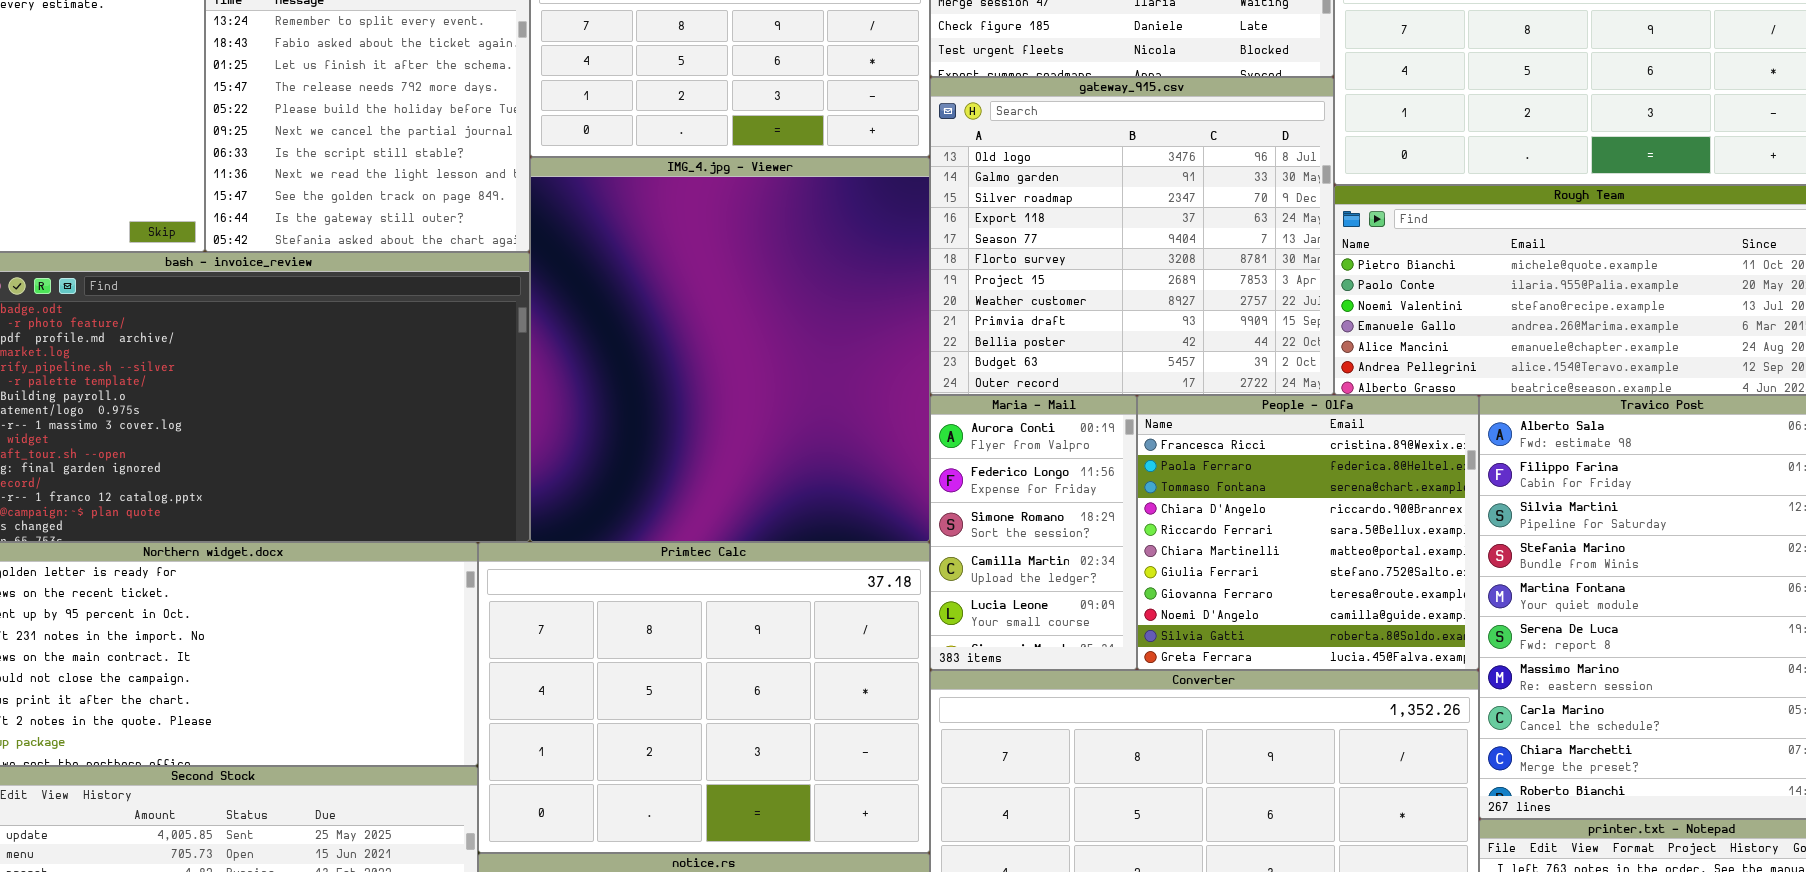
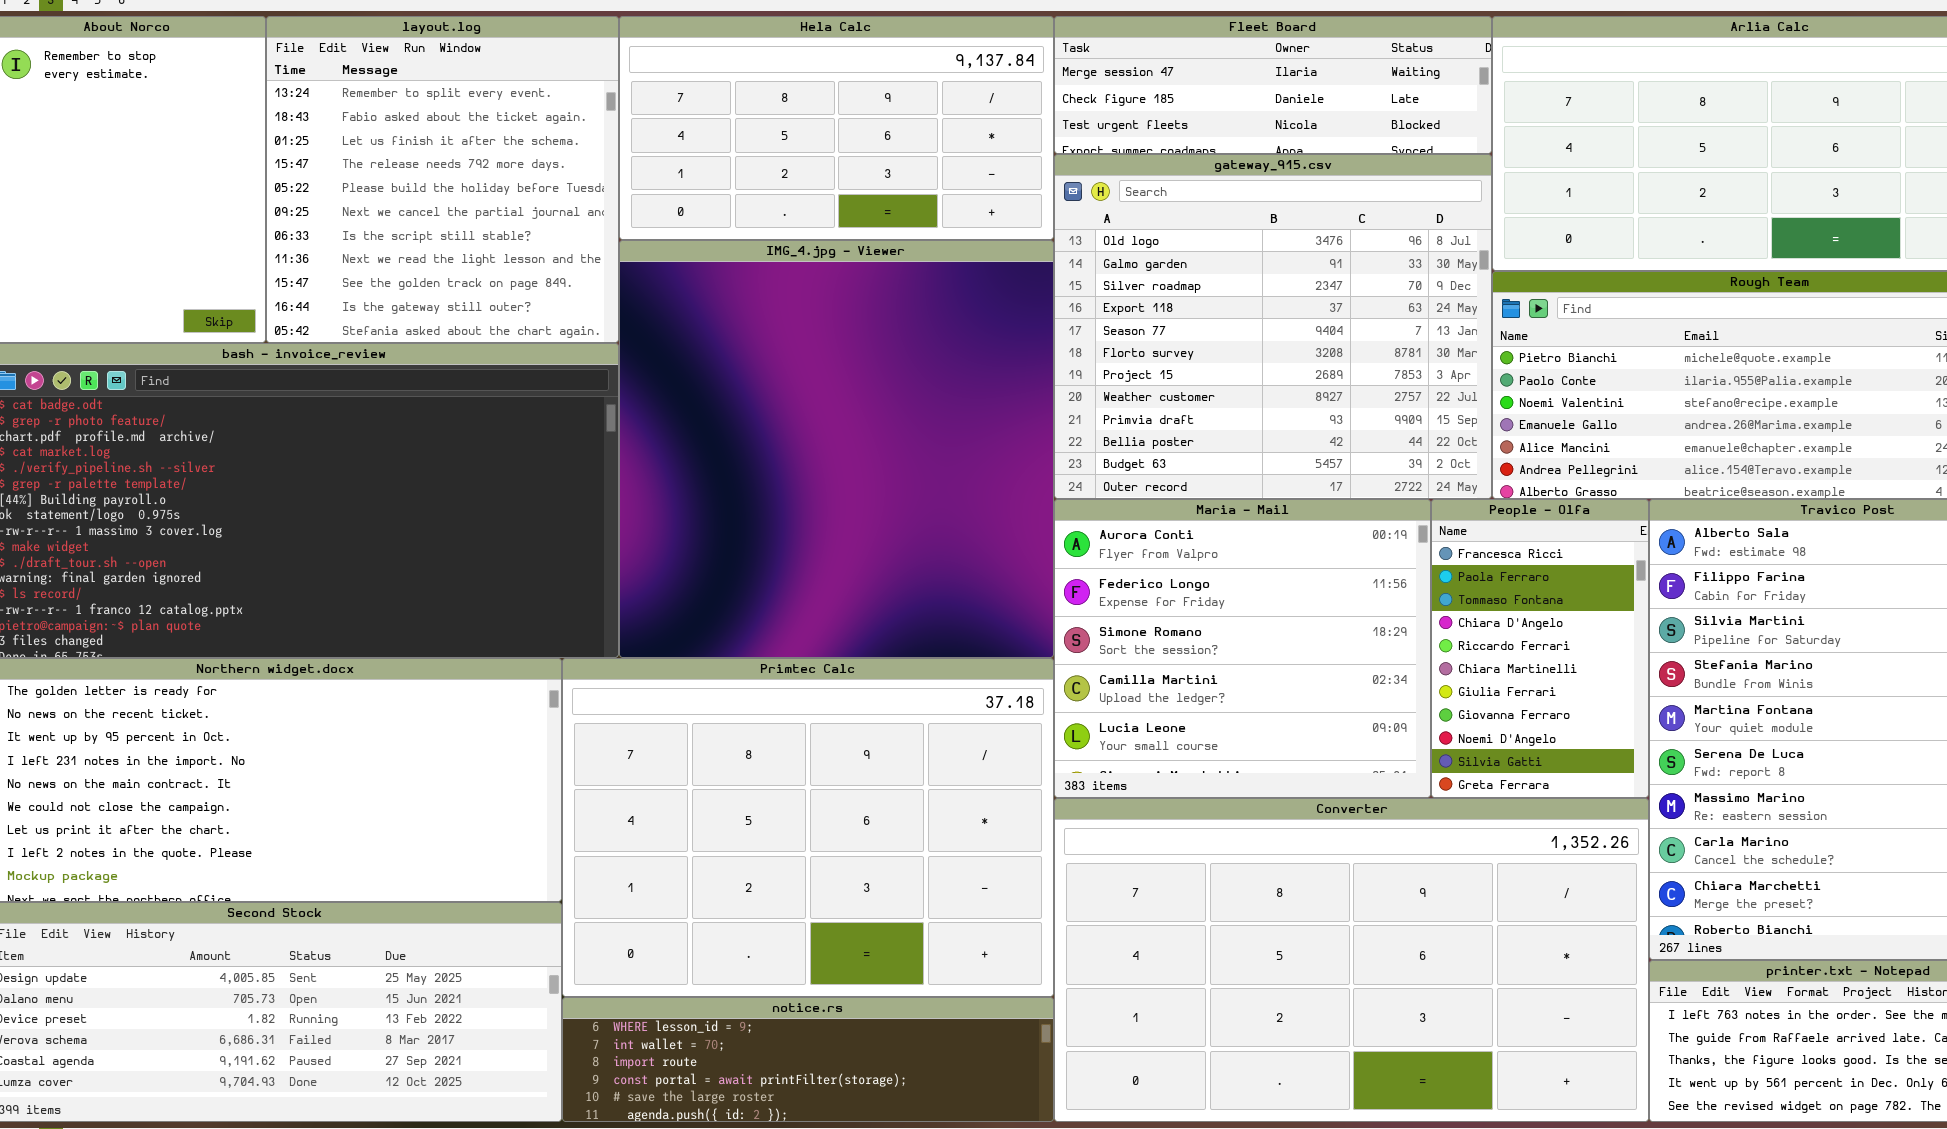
Maria - Mail: [930,395,1137,670] -> [1054,499,1431,798], resized
People - Olfa: [1137,395,1479,670] -> [1431,499,1649,798], resized

